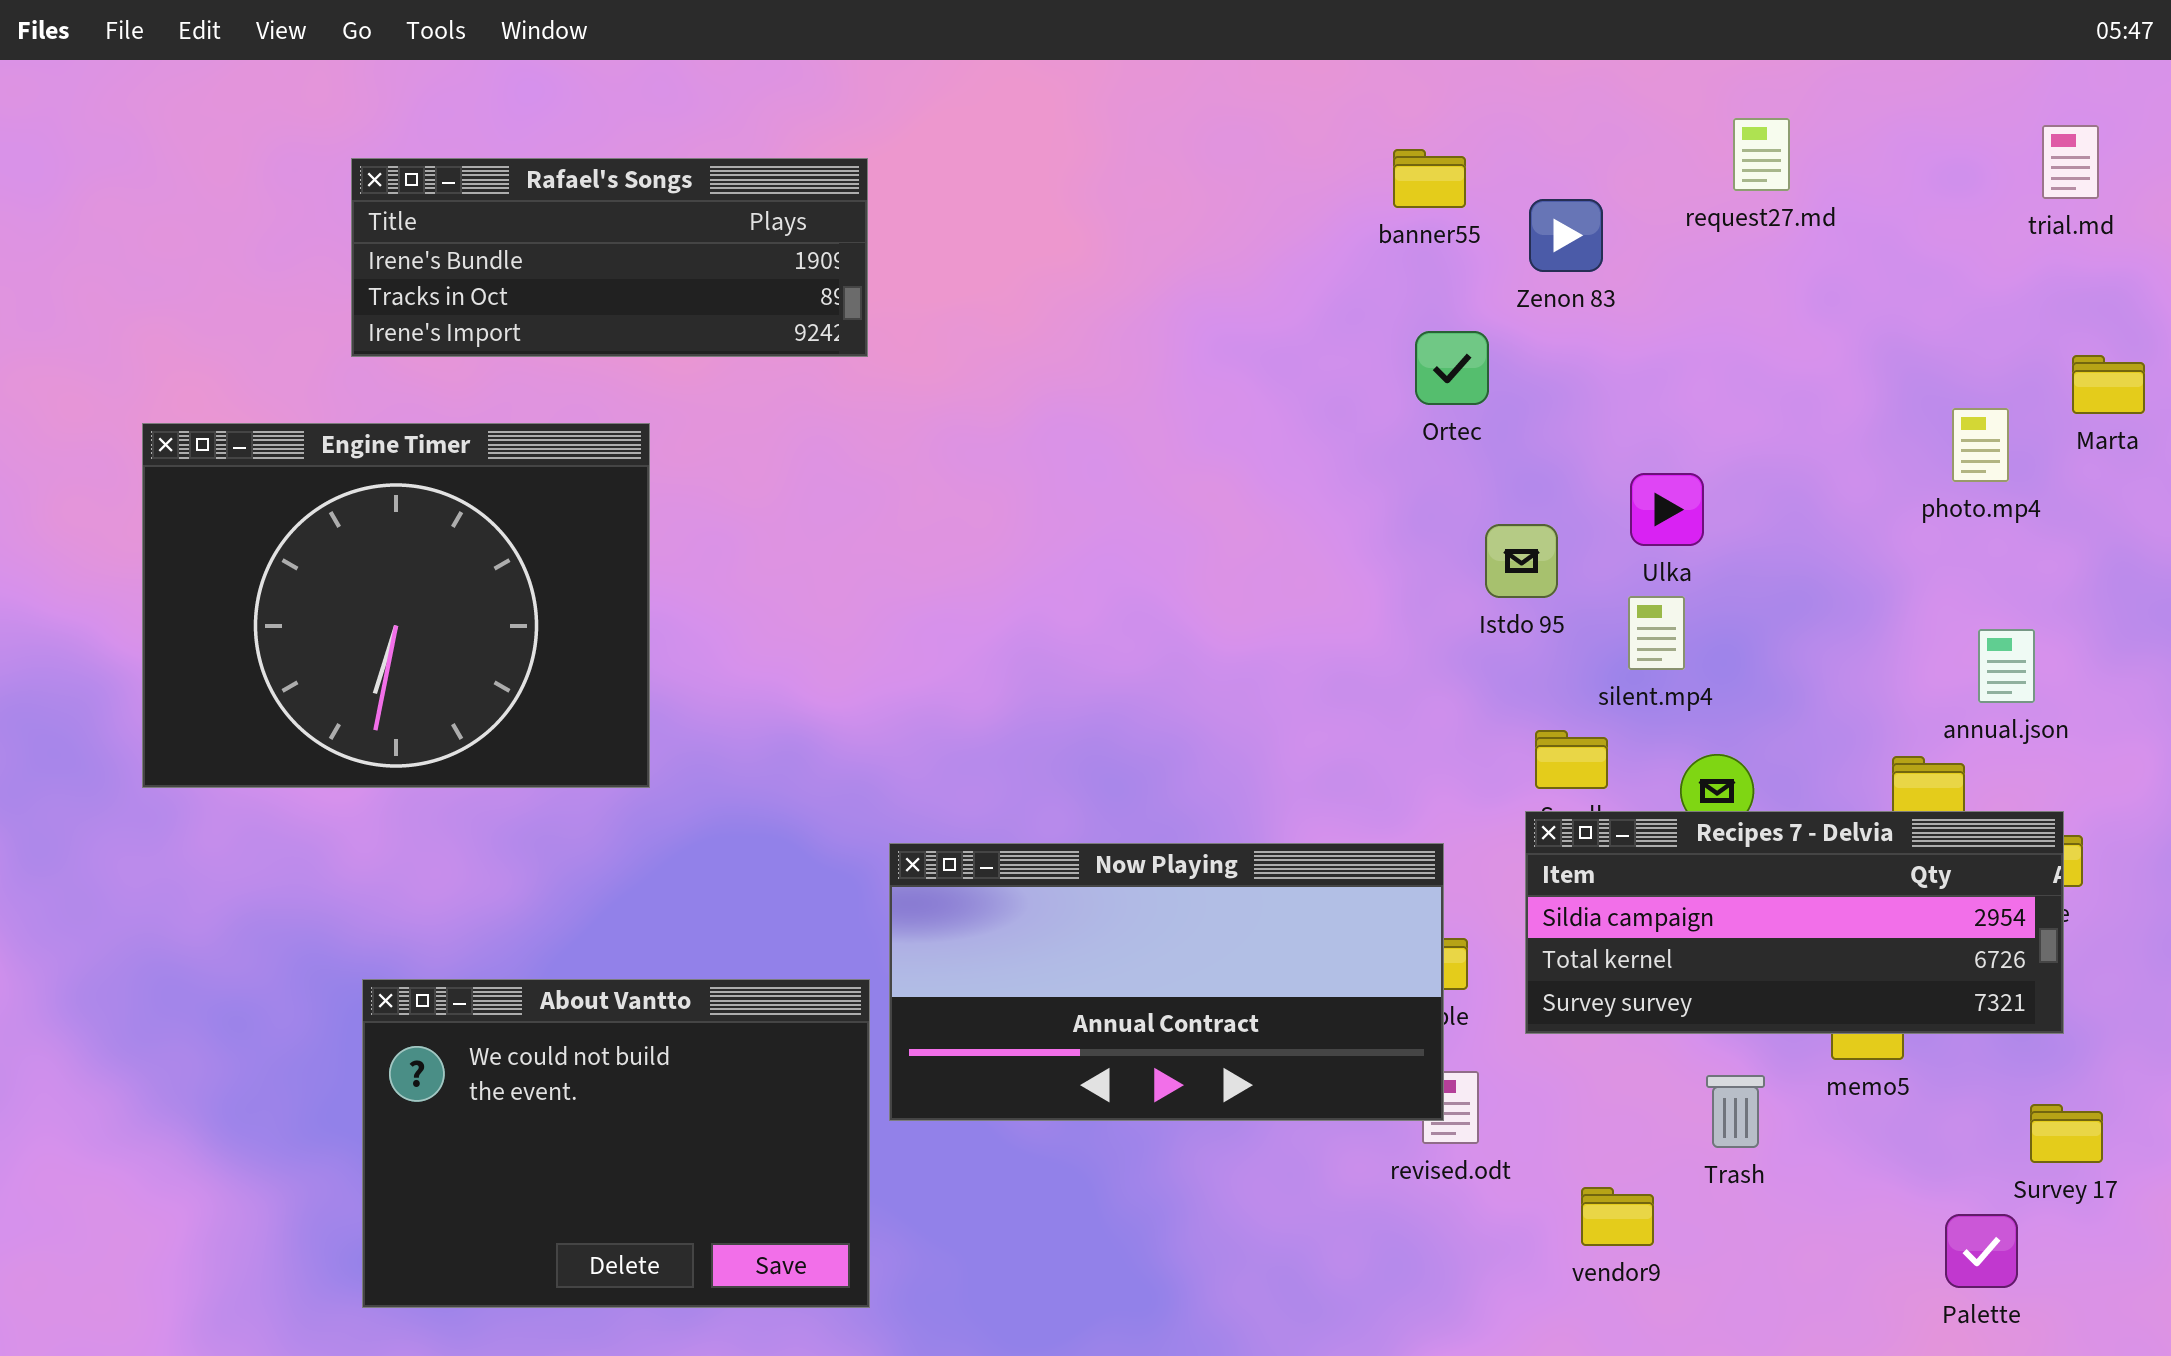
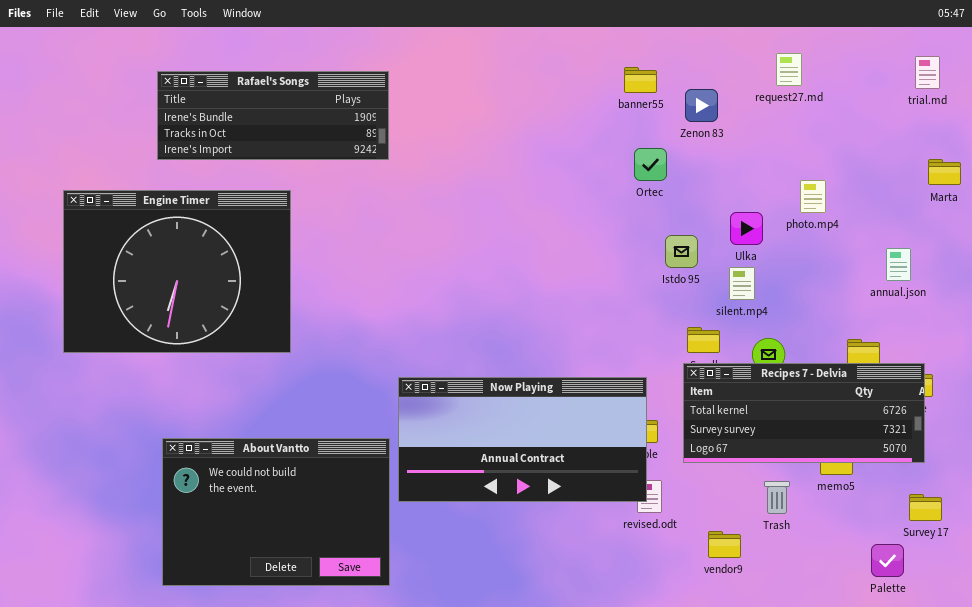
photo.mp4: [1952,408,2009,482] -> [800,180,826,213], moved
annual.json: [1978,629,2035,703] -> [886,248,911,281], moved
Recipes 7 - Delvia: [1525,811,2064,1034] -> [683,363,925,463], scrolled down 1 row

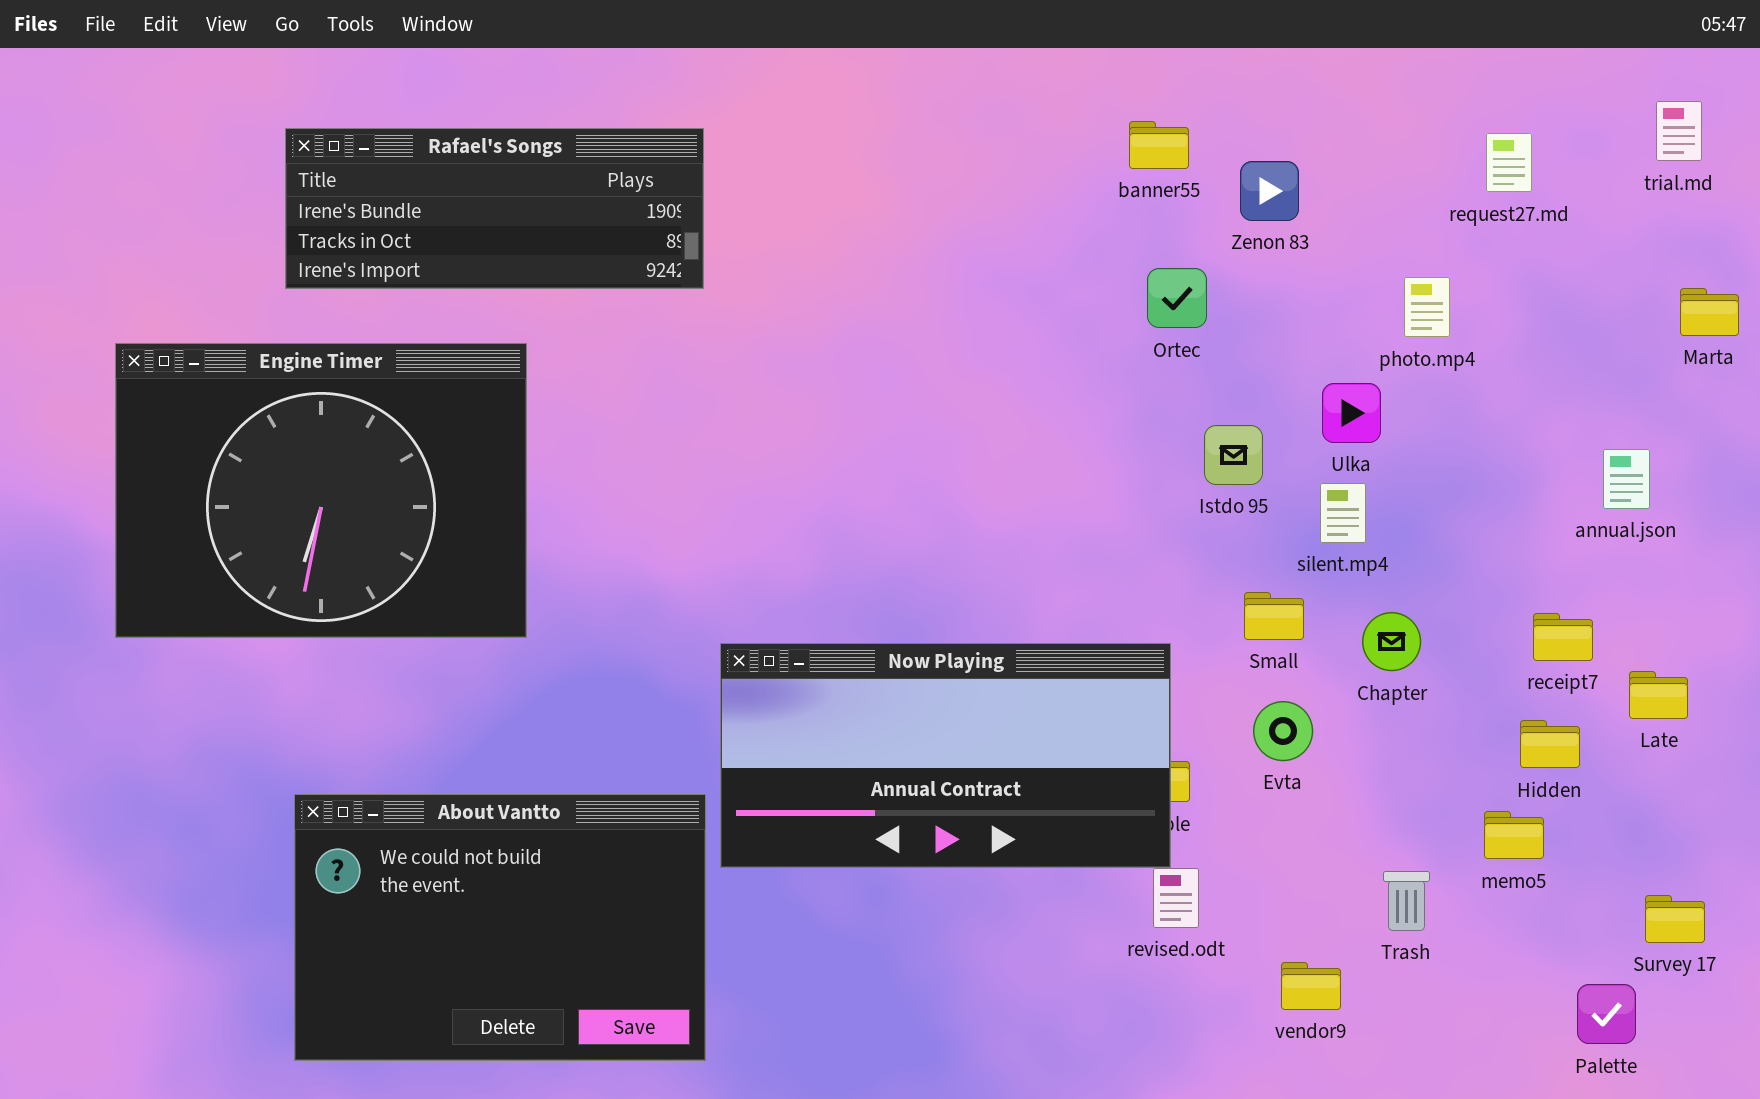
request27.md: [776,53,802,86] -> [1486,133,1532,192], moved
photo.mp4: [800,180,826,213] -> [1404,277,1450,337], moved
Recipes 7 - Delvia: [683,363,925,463] -> none, closed
Now Playing: [398,377,647,502] -> [720,643,1171,868], moved

